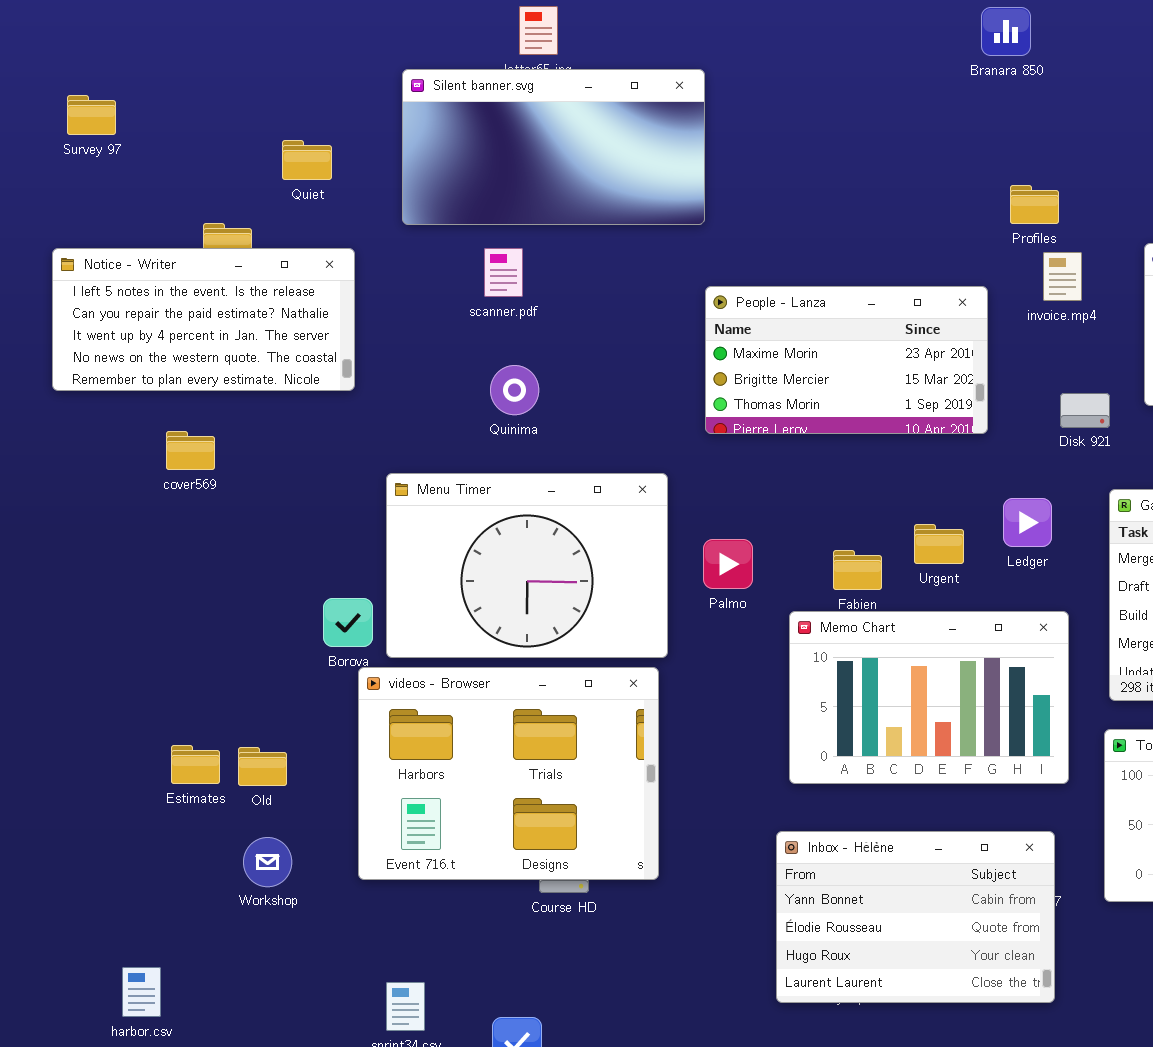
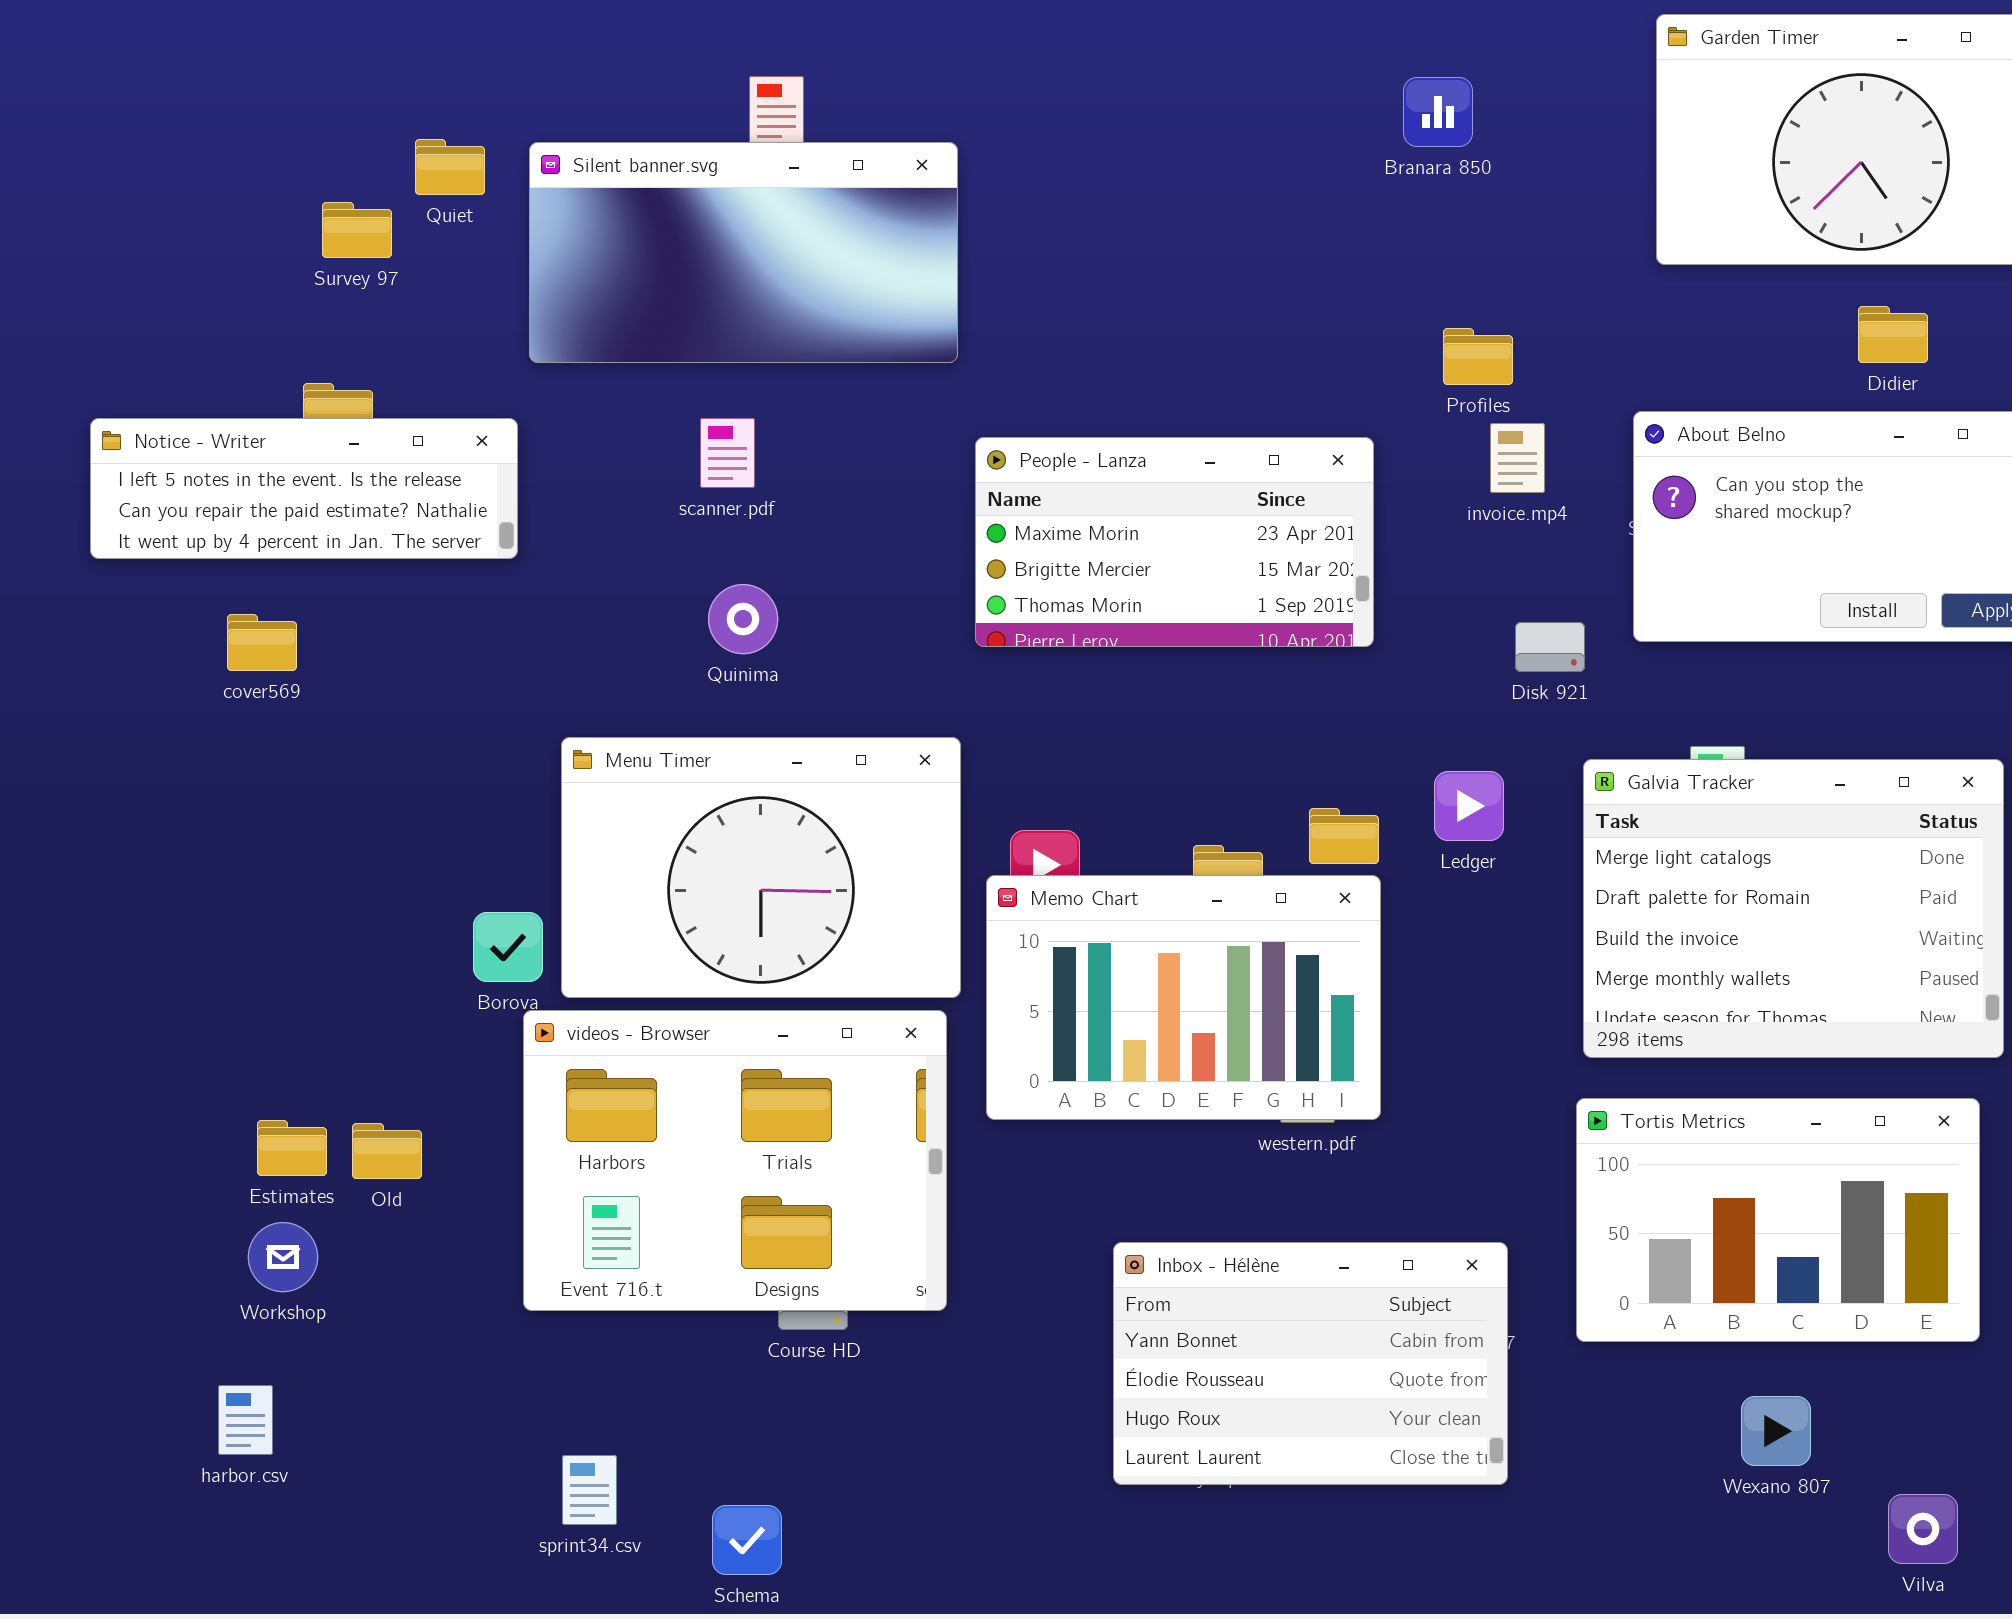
Silent banner.svg: [402,69,705,225] -> [529,142,958,363], moved
Survey 97: [67,95,116,135] -> [322,202,392,258], moved
Quiet: [282,140,332,180] -> [415,139,485,195], moved
Notice - Writer: [52,248,355,391] -> [90,418,518,559], resized
People - Lanza: [705,286,988,434] -> [975,437,1374,647], moved
cover569: [166,431,215,470] -> [227,614,297,671], moved
Memo Chart: [789,611,1069,784] -> [986,875,1381,1120], moved
Workshop: [243,837,292,887] -> [248,1222,318,1292], moved
harbor.csv: [122,967,161,1017] -> [218,1385,273,1455], moved

